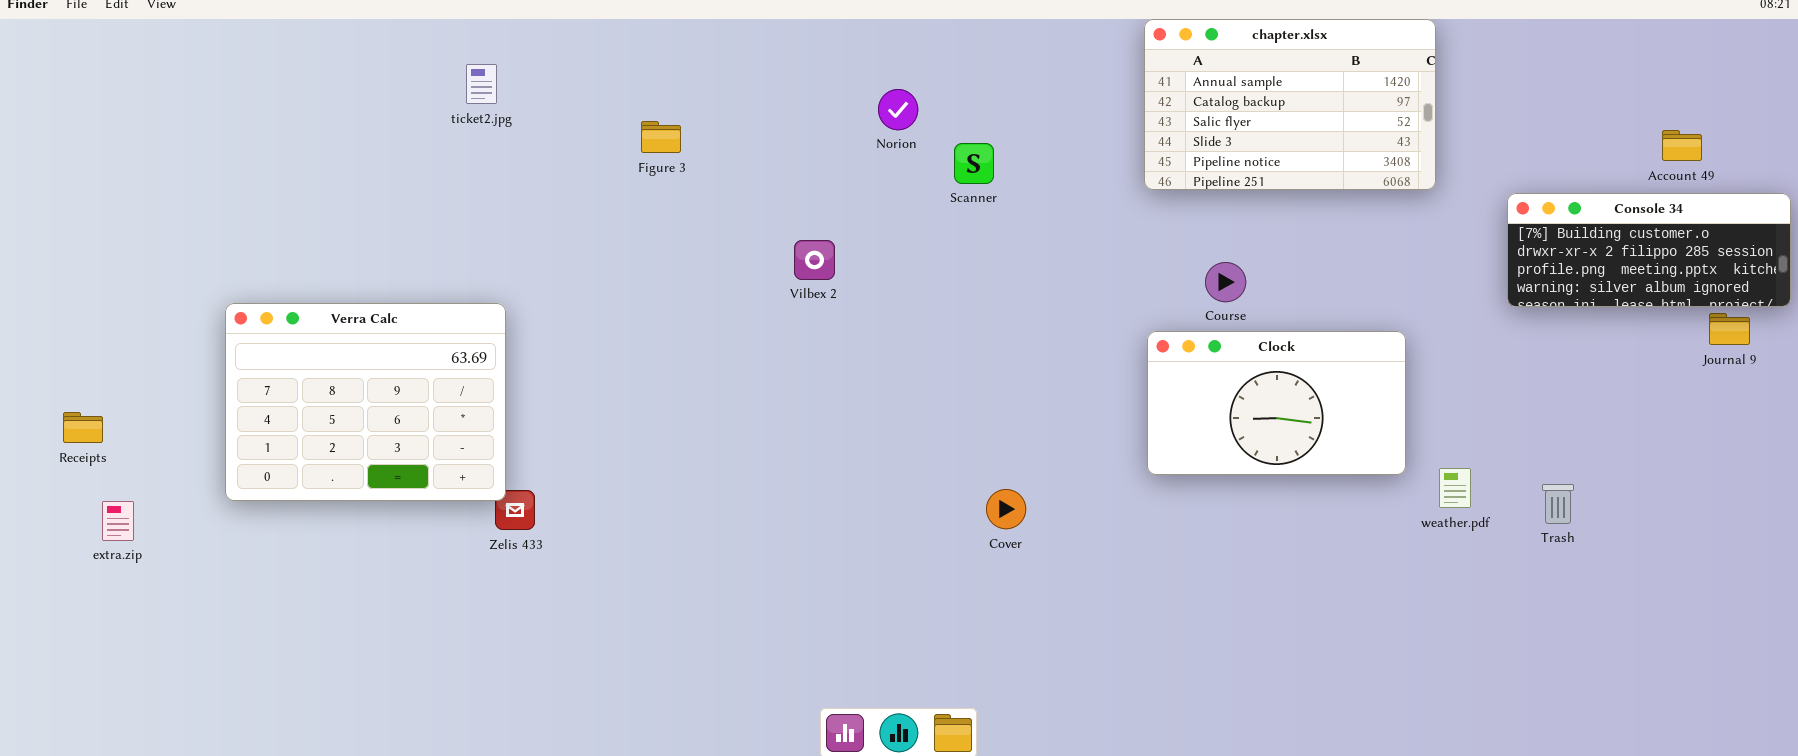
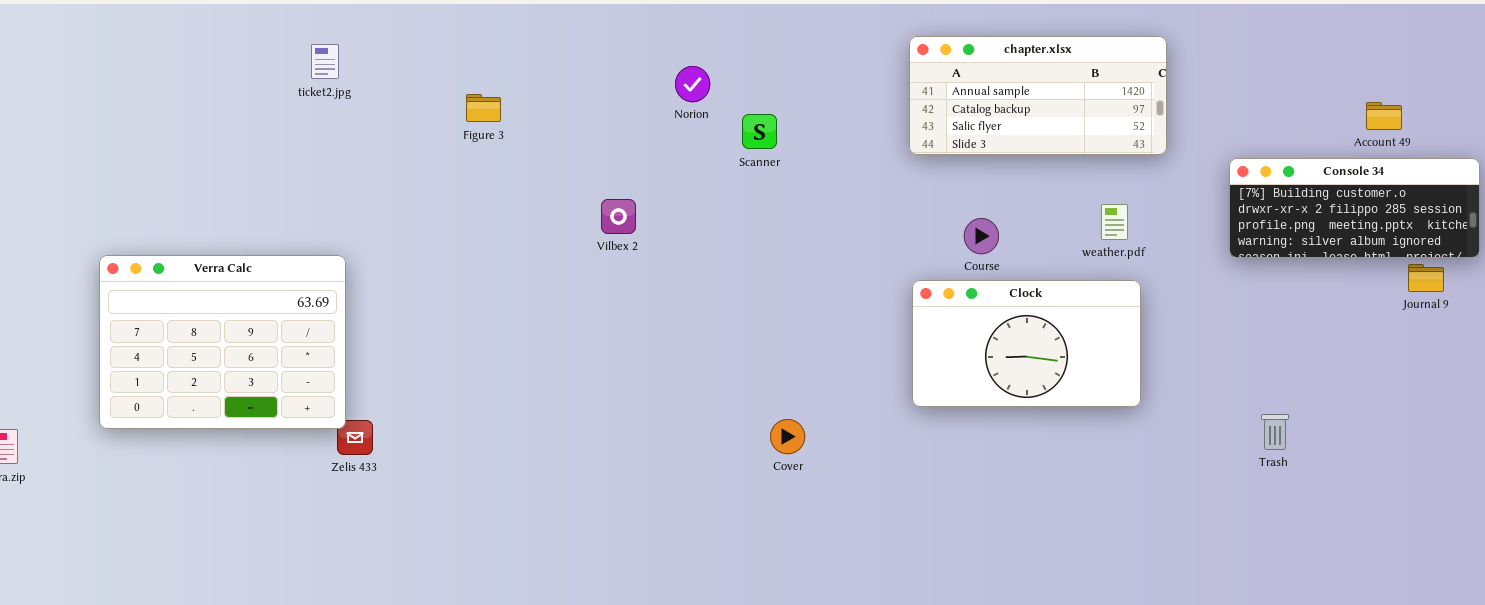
chapter.xlsx: [1144,19,1436,190] -> [909,36,1167,155], resized
weather.pdf: [1439,468,1471,508] -> [1101,204,1128,240], moved

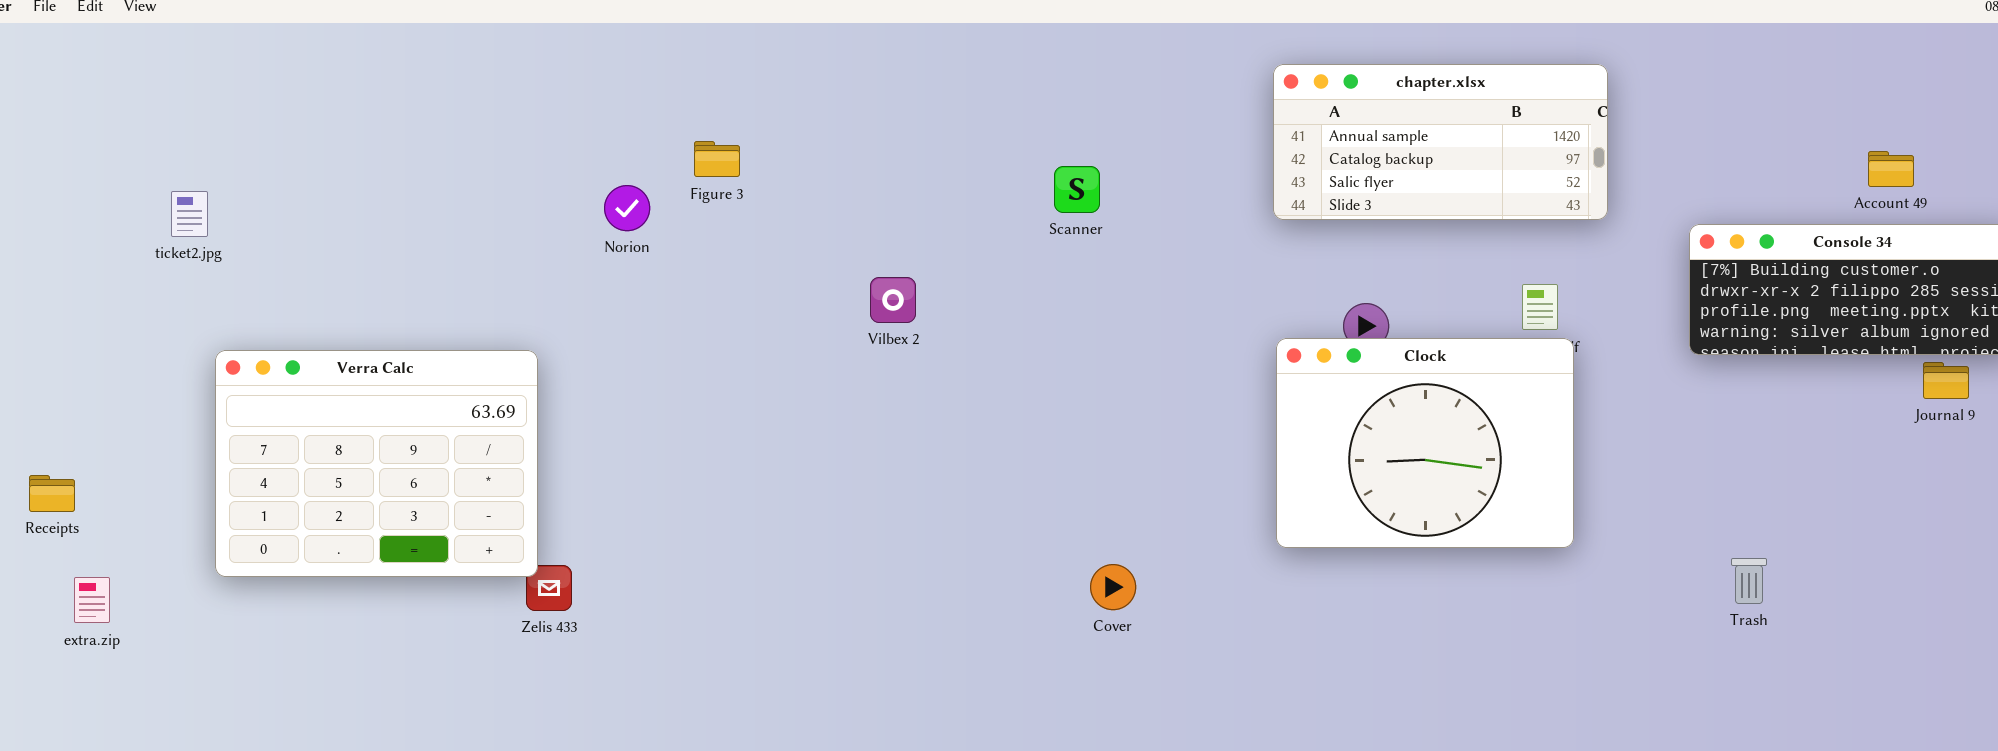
ticket2.jpg: [311,44,339,79] -> [171,191,208,237], moved
Norion: [675,66,710,102] -> [604,185,650,231], moved
Clock: [912,280,1141,407] -> [1276,338,1574,548], resized

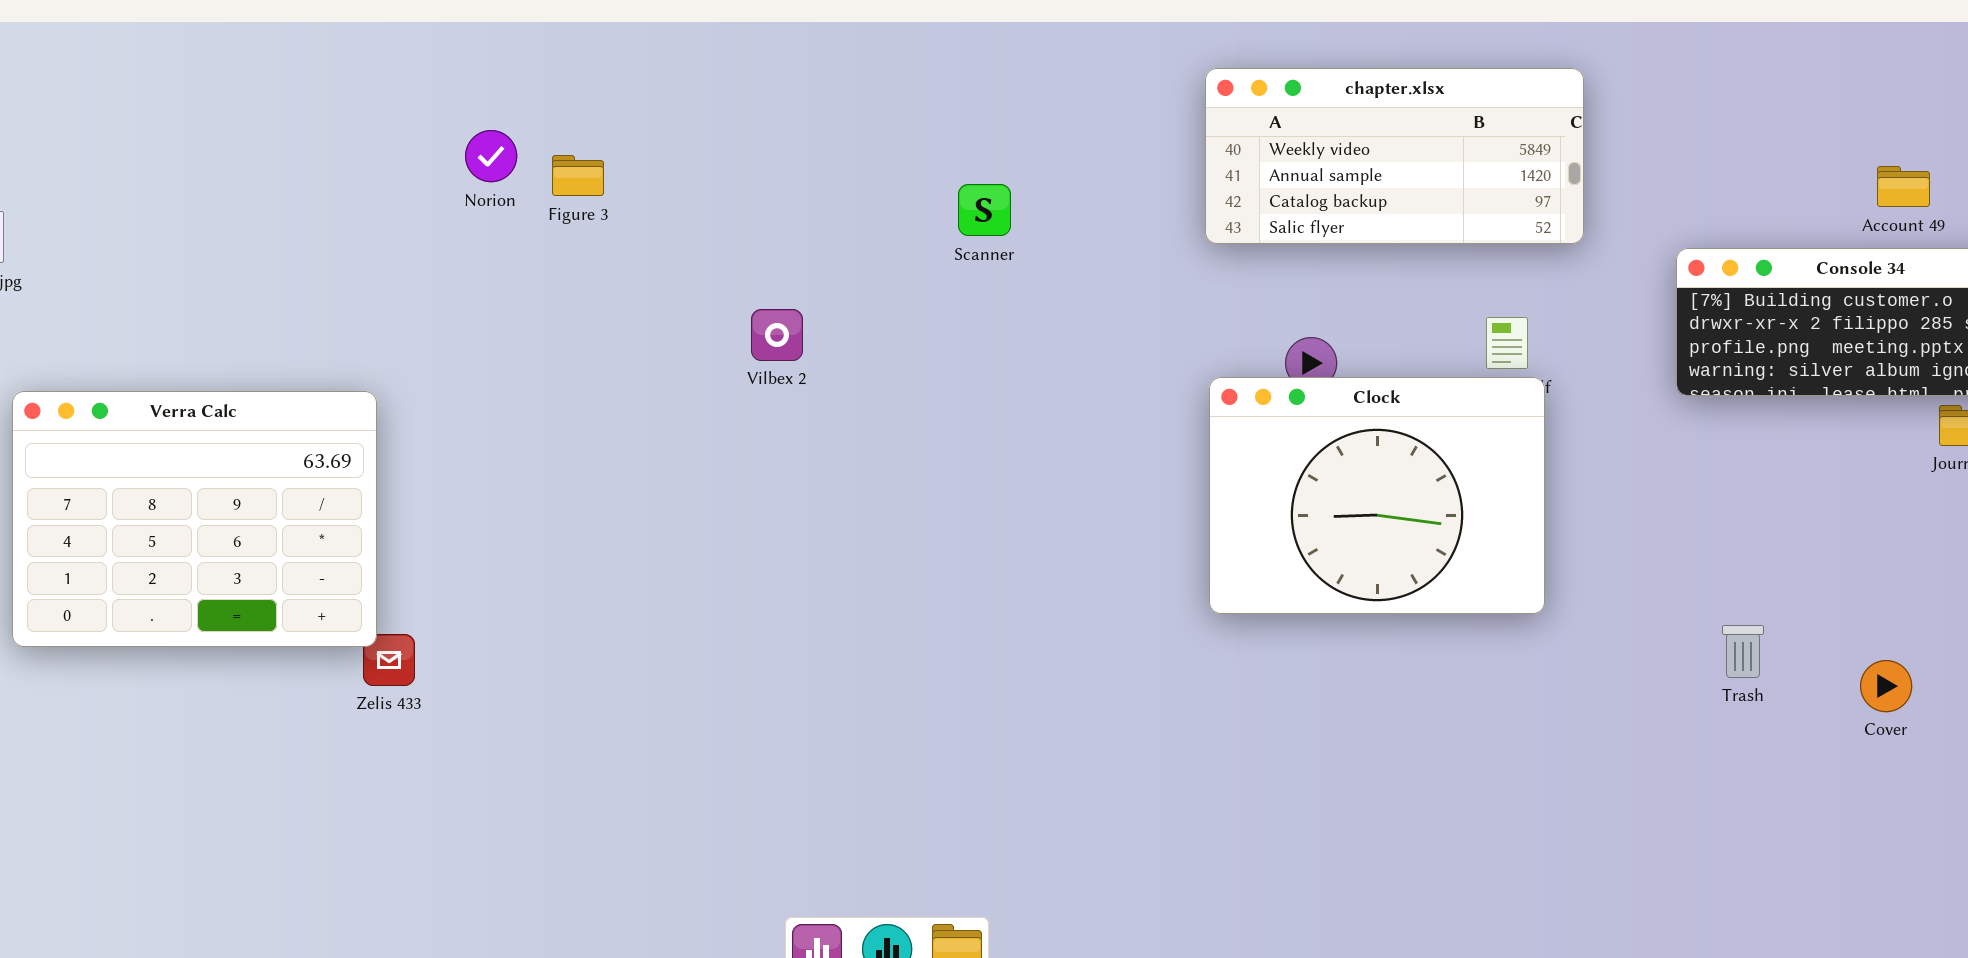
chapter.xlsx: [1273,64,1608,220] -> [1205,68,1584,244], scrolled up 1 row
Norion: [604,185,650,231] -> [465,130,517,182], moved
Cover: [1090,564,1136,610] -> [1860,660,1912,712], moved

